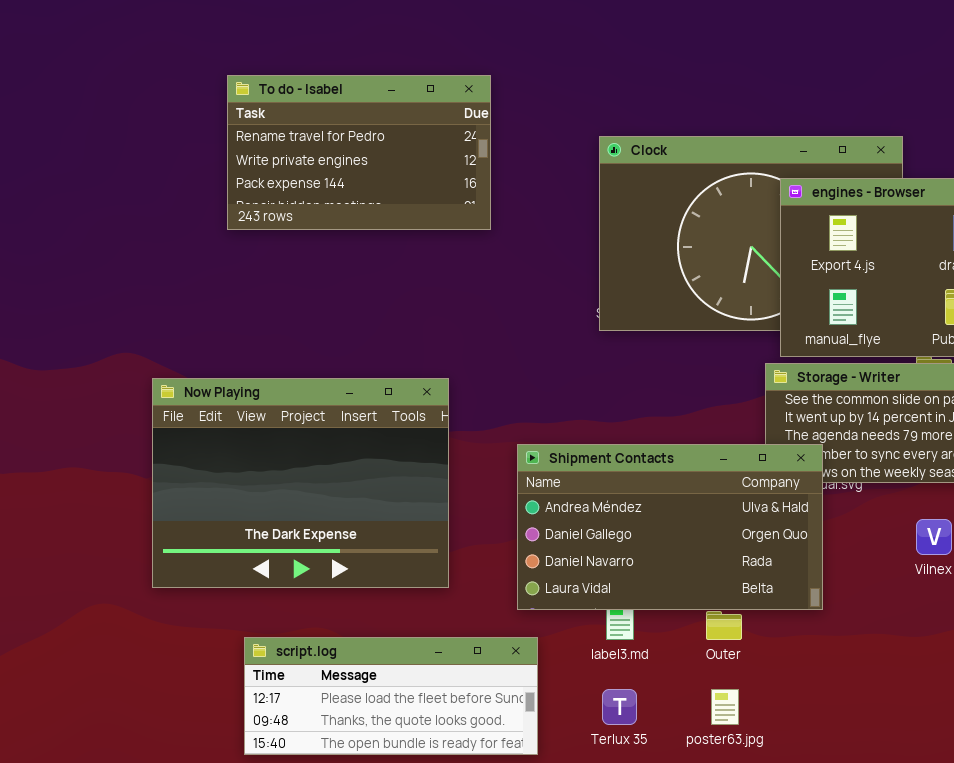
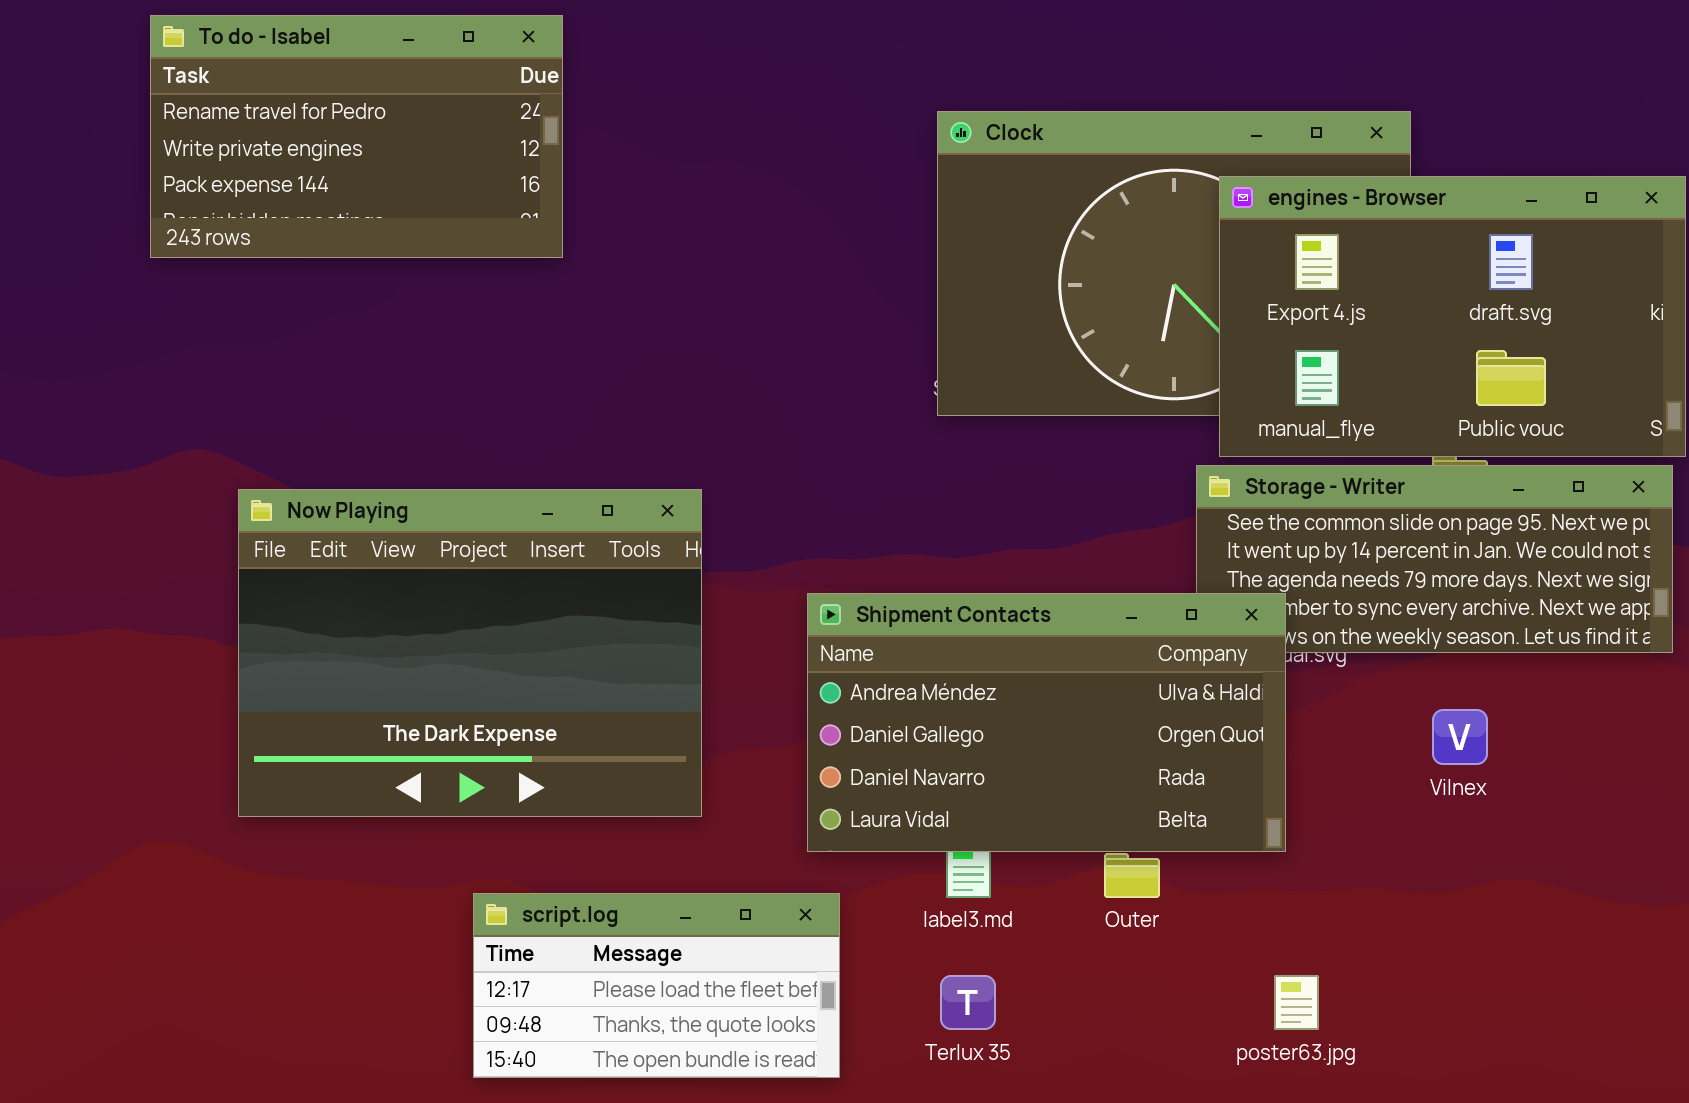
To do - Isabel: [227,75,491,230] -> [150,15,563,258], moved
script.log: [244,637,538,755] -> [473,893,840,1078], resized
poster63.jpg: [711,689,739,725] -> [1274,975,1319,1030], moved

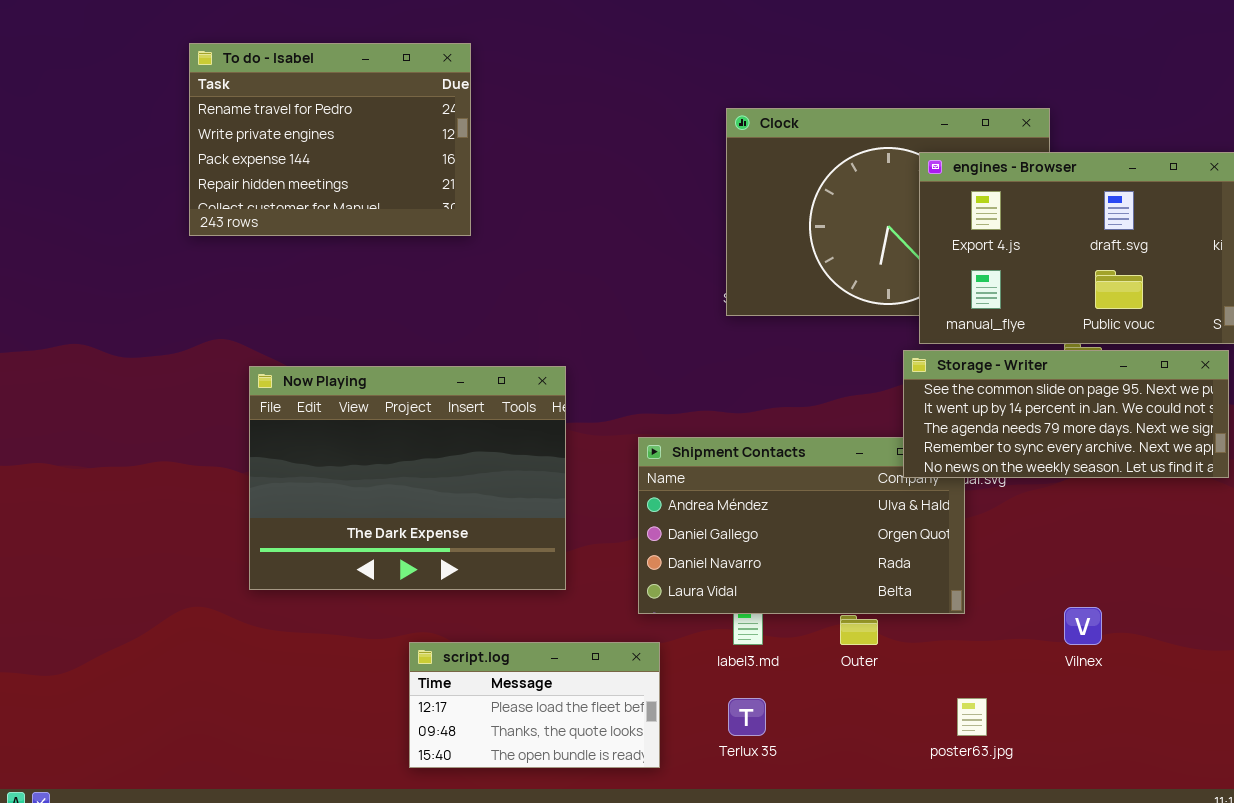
To do - Isabel: [150,15,563,258] -> [189,43,471,236], resized
Storage - Writer: [1196,465,1673,653] -> [903,350,1229,478], raised
Vilnex: [1432,709,1488,765] -> [1064,607,1102,645], moved

